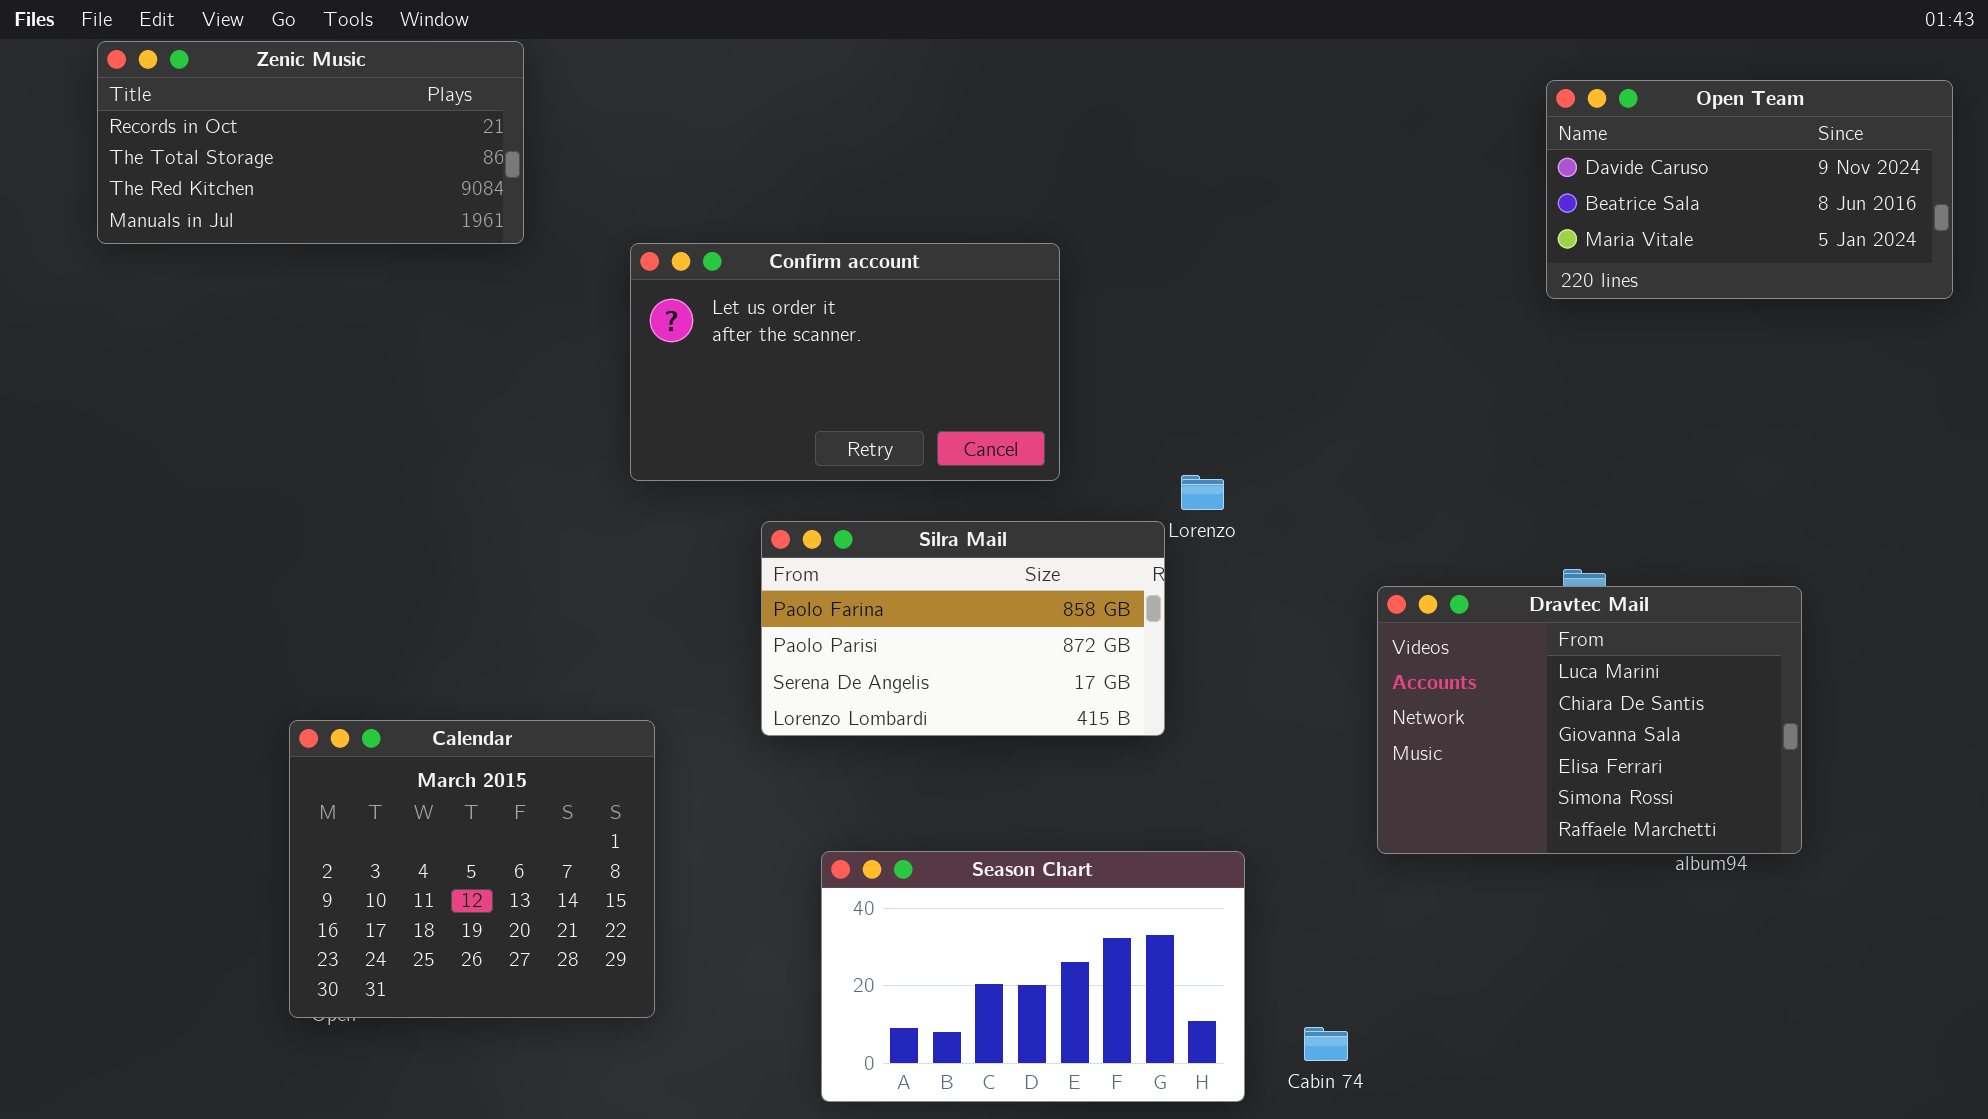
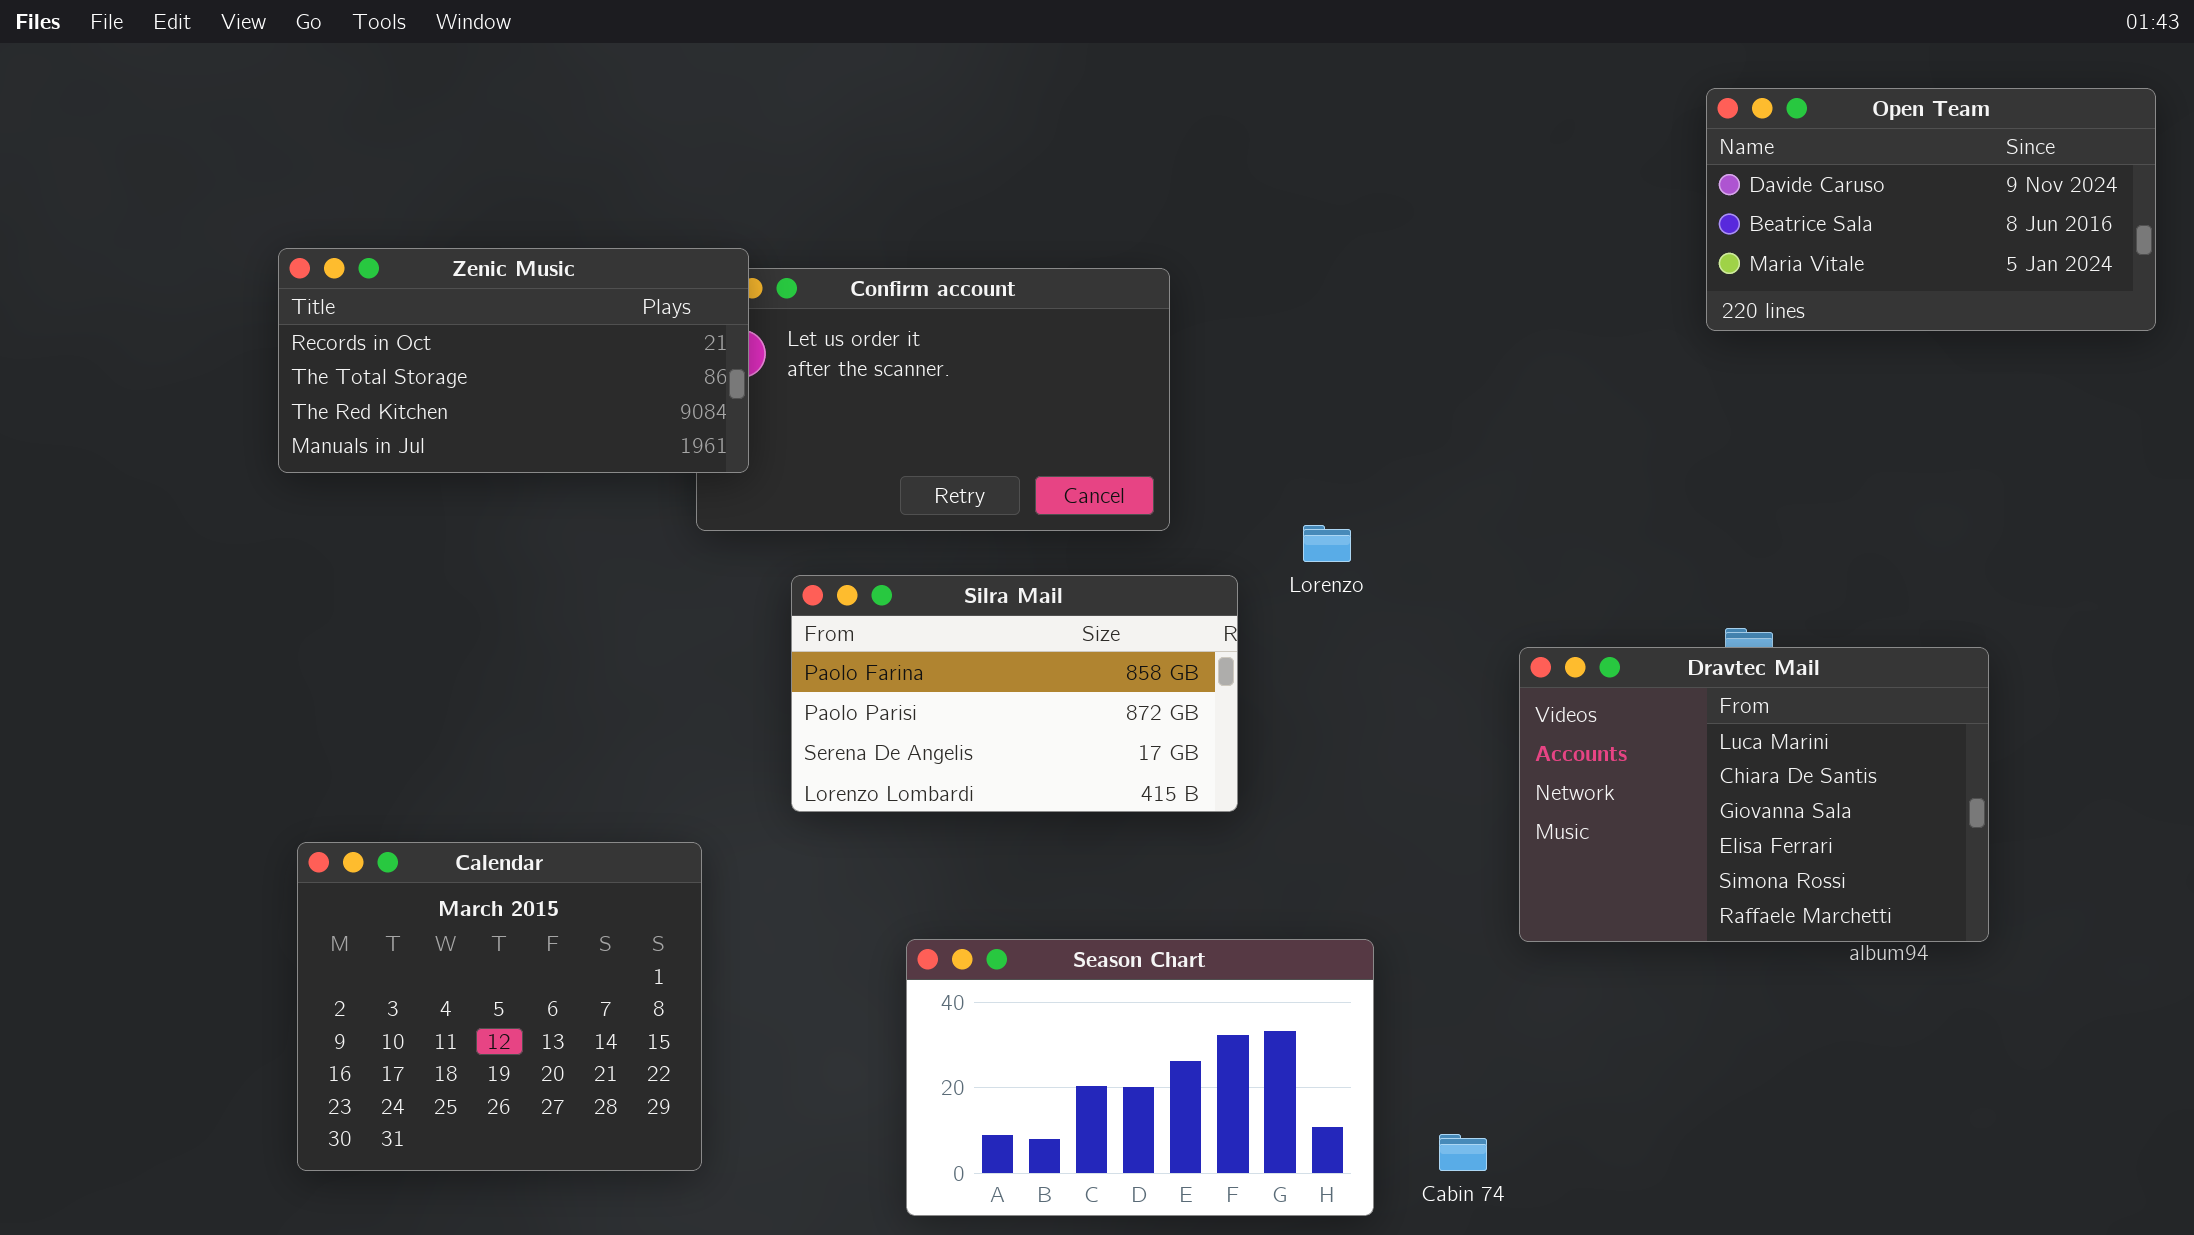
Zenic Music: [97,41,524,244] -> [278,248,749,473], moved
Silra Mail: [761,521,1165,736] -> [791,575,1238,812], moved
Calendar: [289,720,655,1018] -> [297,842,702,1171], moved

